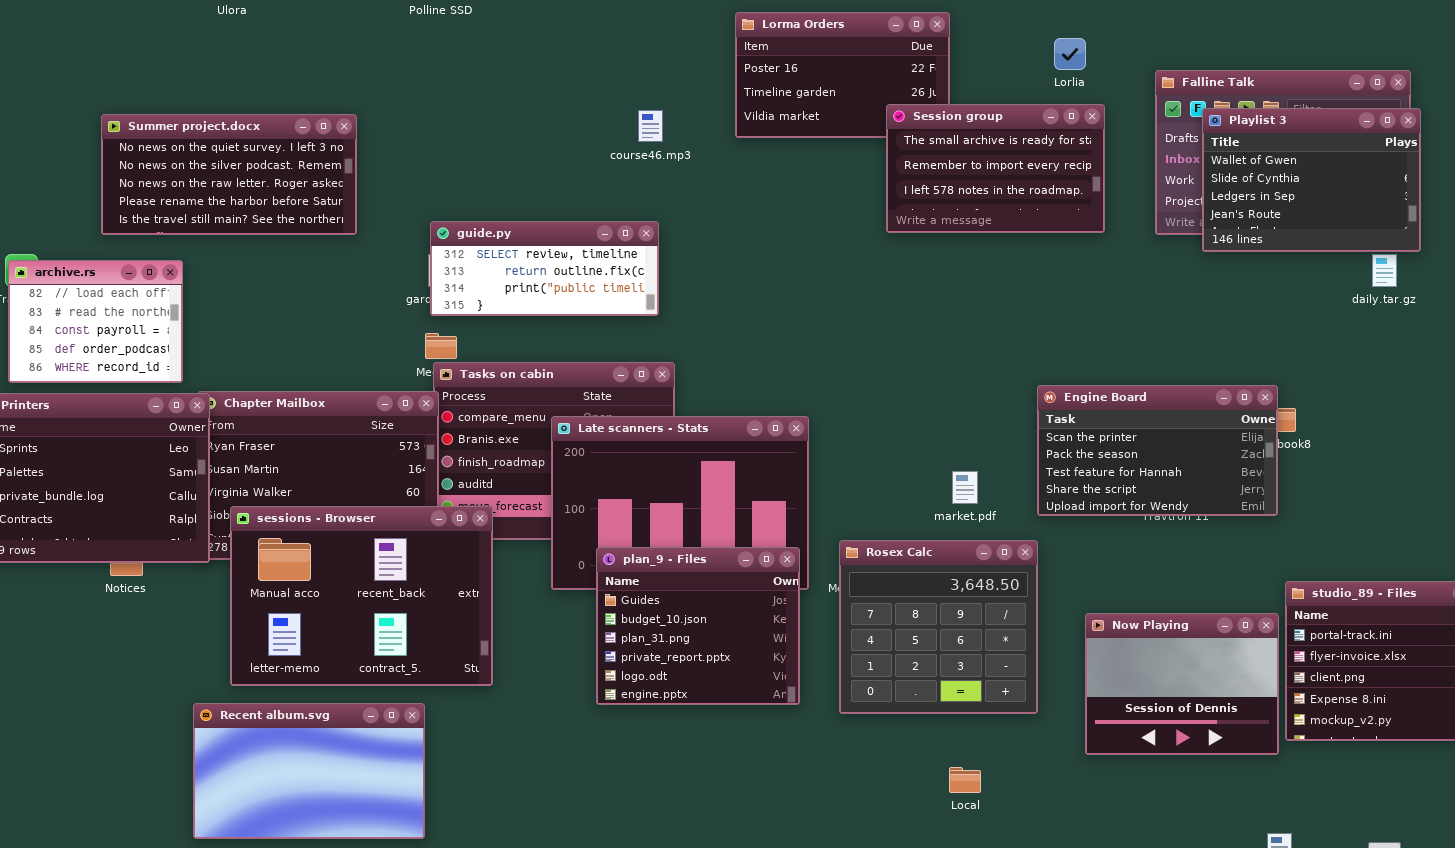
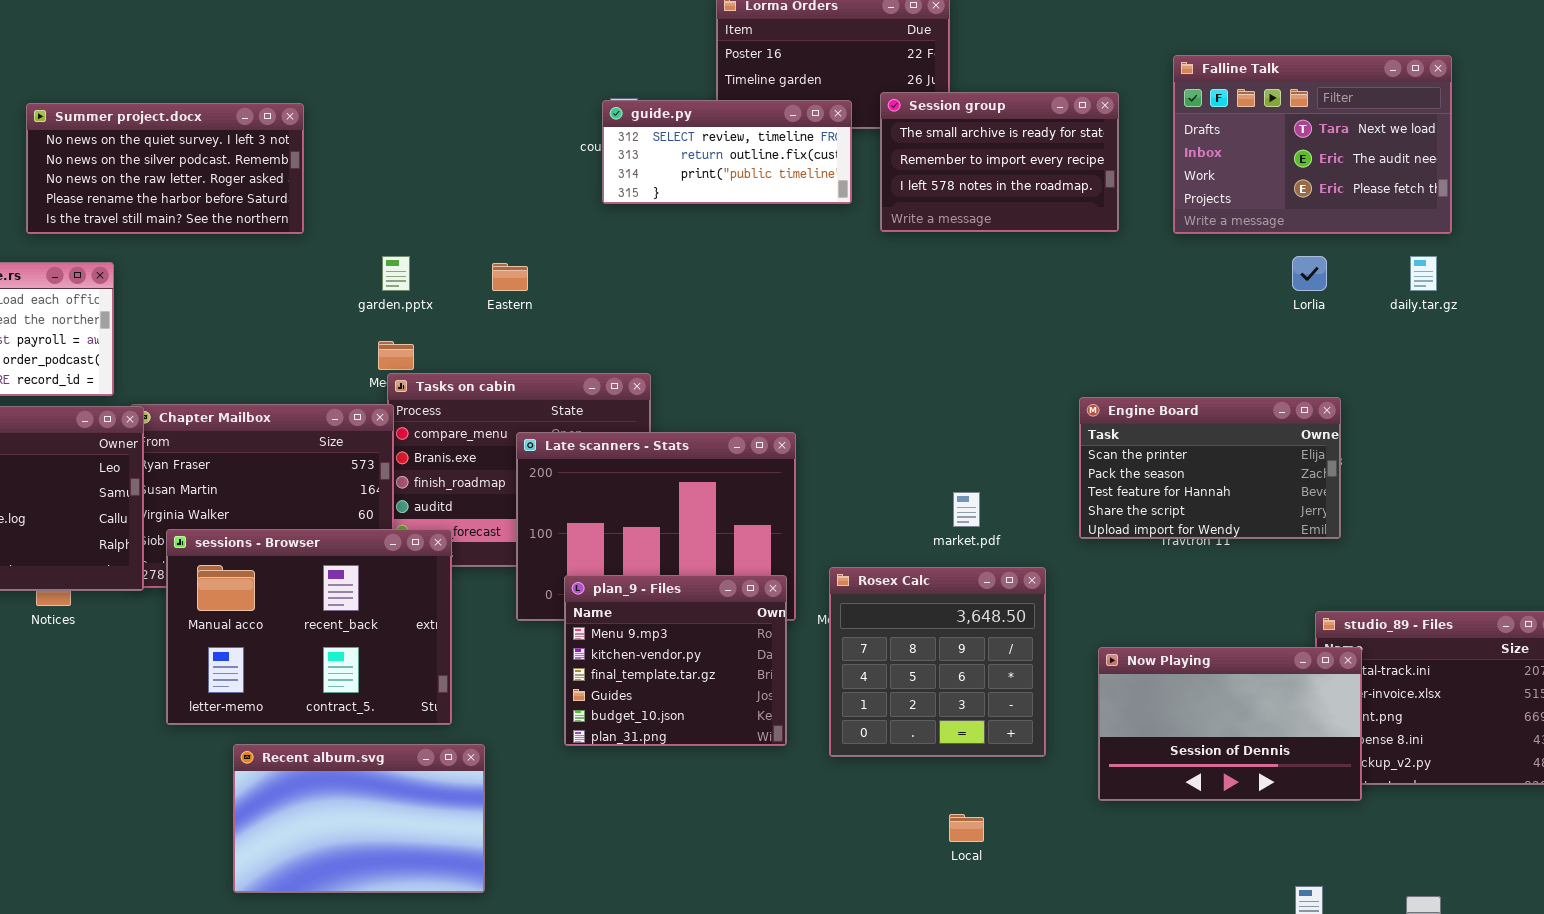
Lorlia: [1054,38,1086,70] -> [1292,256,1327,291], moved
Playlist 3: [1202,108,1421,252] -> none, closed
guide.py: [430,221,659,316] -> [602,100,852,204], moved
Engine Board: [1037,385,1278,516] -> [1079,397,1341,539], moved
plan_9 - Files: [596,547,800,705] -> [564,575,787,746], scrolled up 3 rows
Now Playing: [1085,613,1279,755] -> [1098,647,1362,801], resized
Recent album.svg: [193,703,425,839] -> [233,744,485,893], moved

